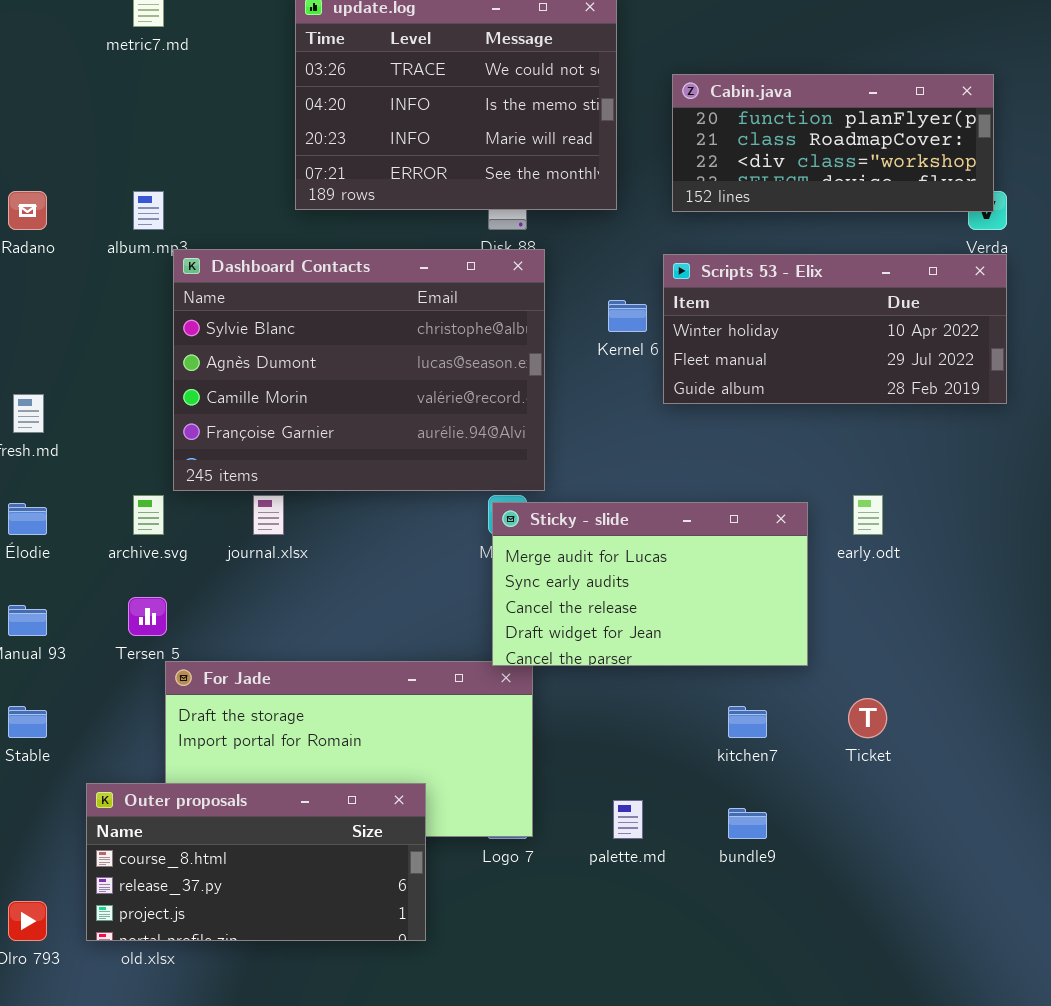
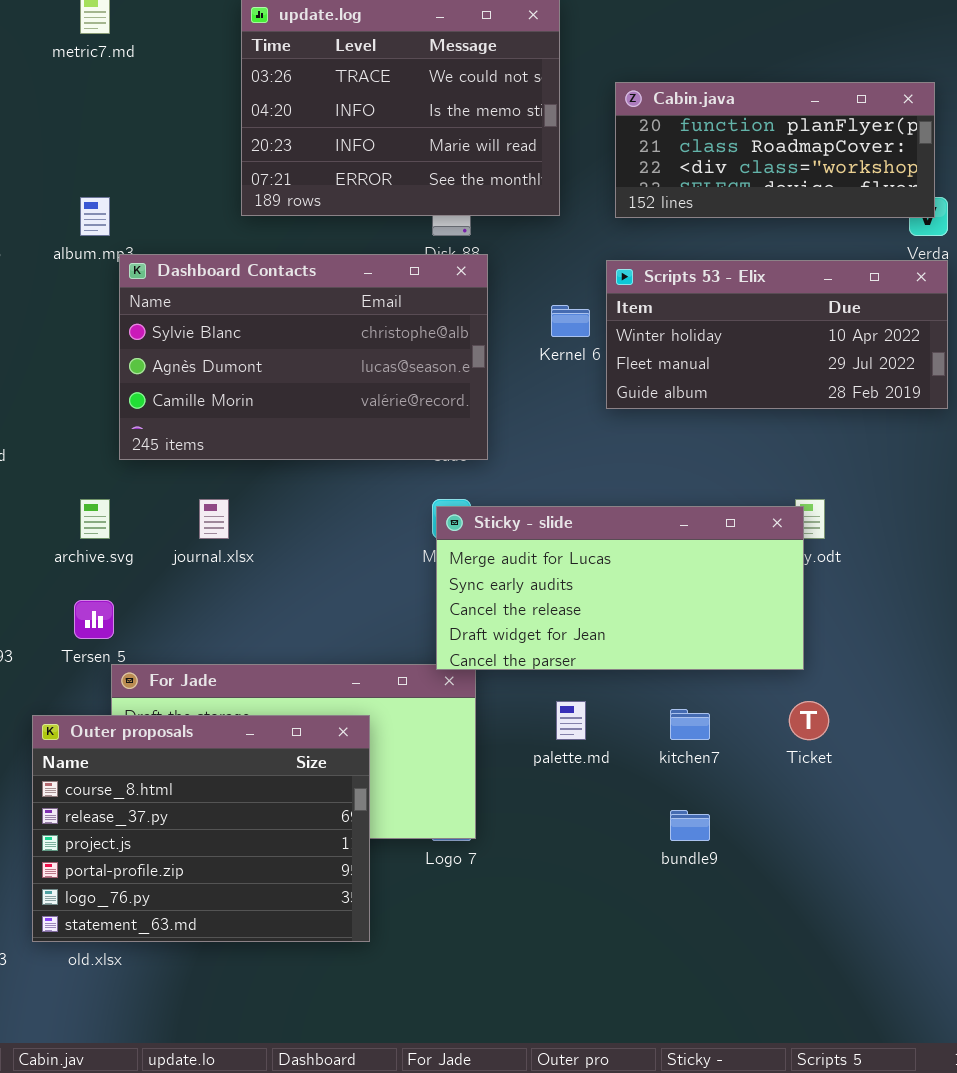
Dashboard Contacts: [173,249,545,491] -> [119,254,488,460], resized
Sticky - slide: [492,502,808,666] -> [436,506,804,670], resized
Outer proposals: [86,783,426,941] -> [32,715,370,942], resized
palette.md: [613,800,643,839] -> [556,701,586,740], moved

